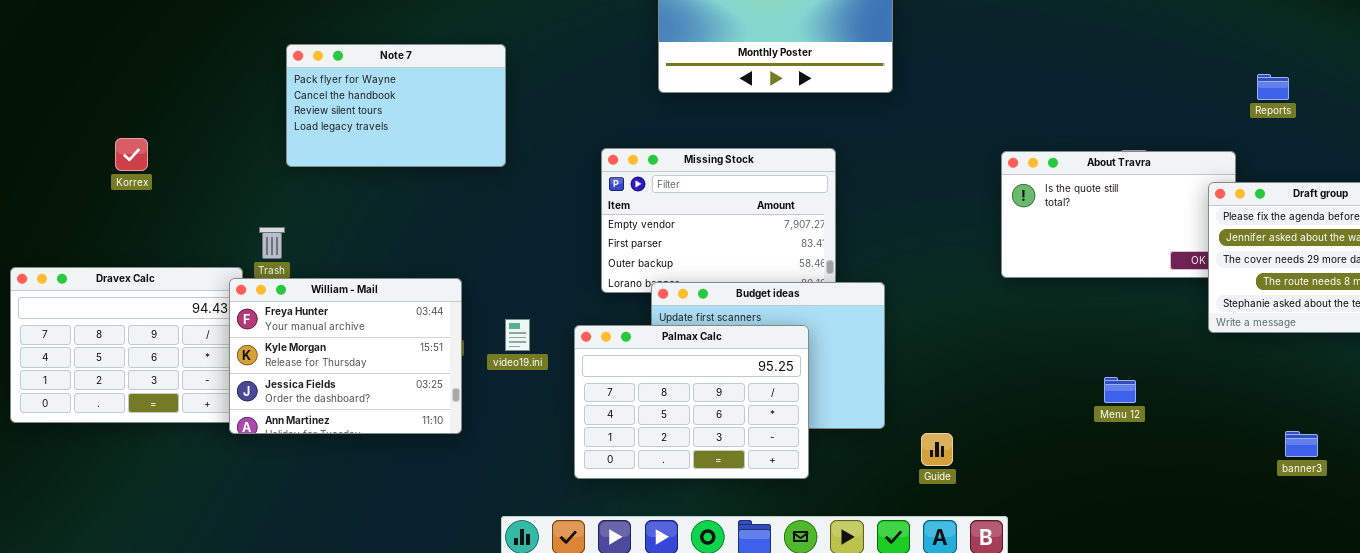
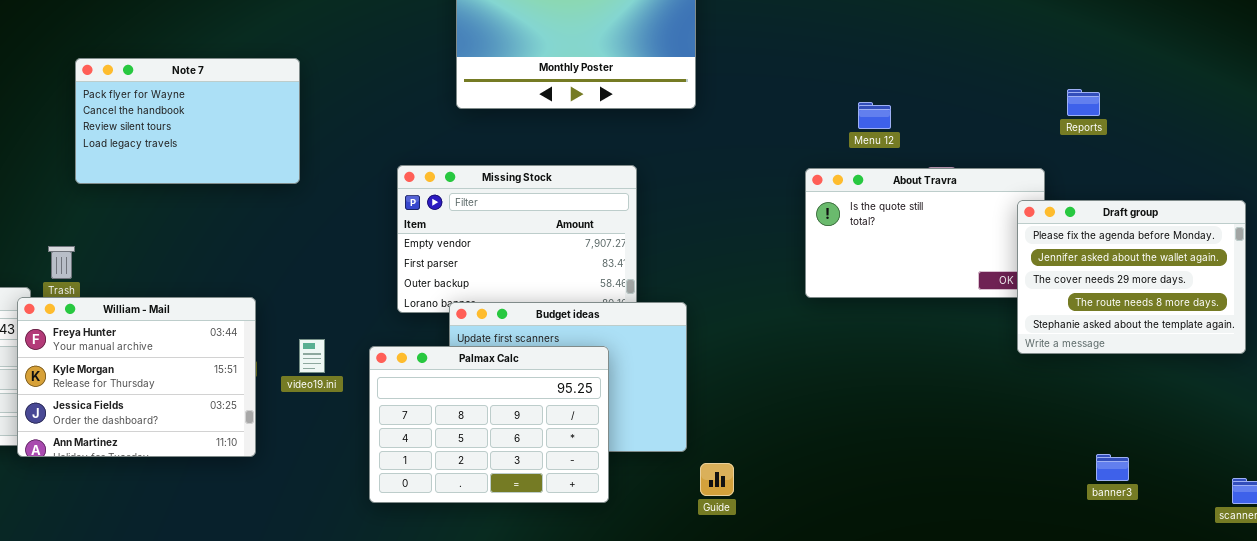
Menu 12: [1104,377,1136,403] -> [858,102,891,129], moved
Guide: [921,433,953,466] -> [700,463,734,496], moved

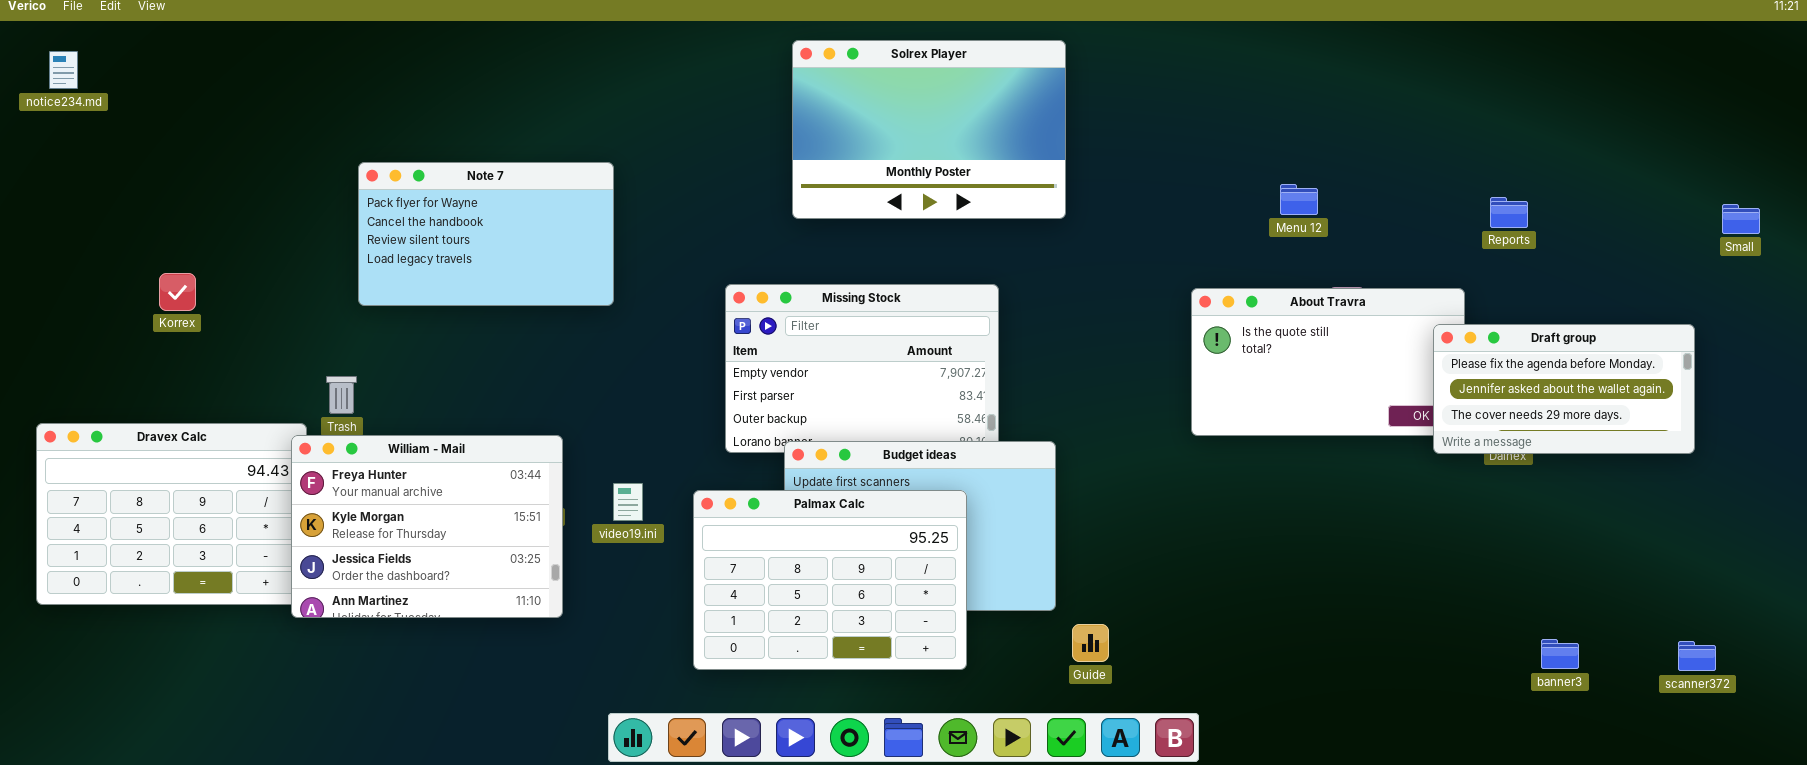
Menu 12: [858,102,891,129] -> [1280,184,1318,215], moved
Draft group: [1017,200,1246,354] -> [1433,324,1695,454], resized
banner3: [1096,454,1129,481] -> [1541,639,1579,669], moved

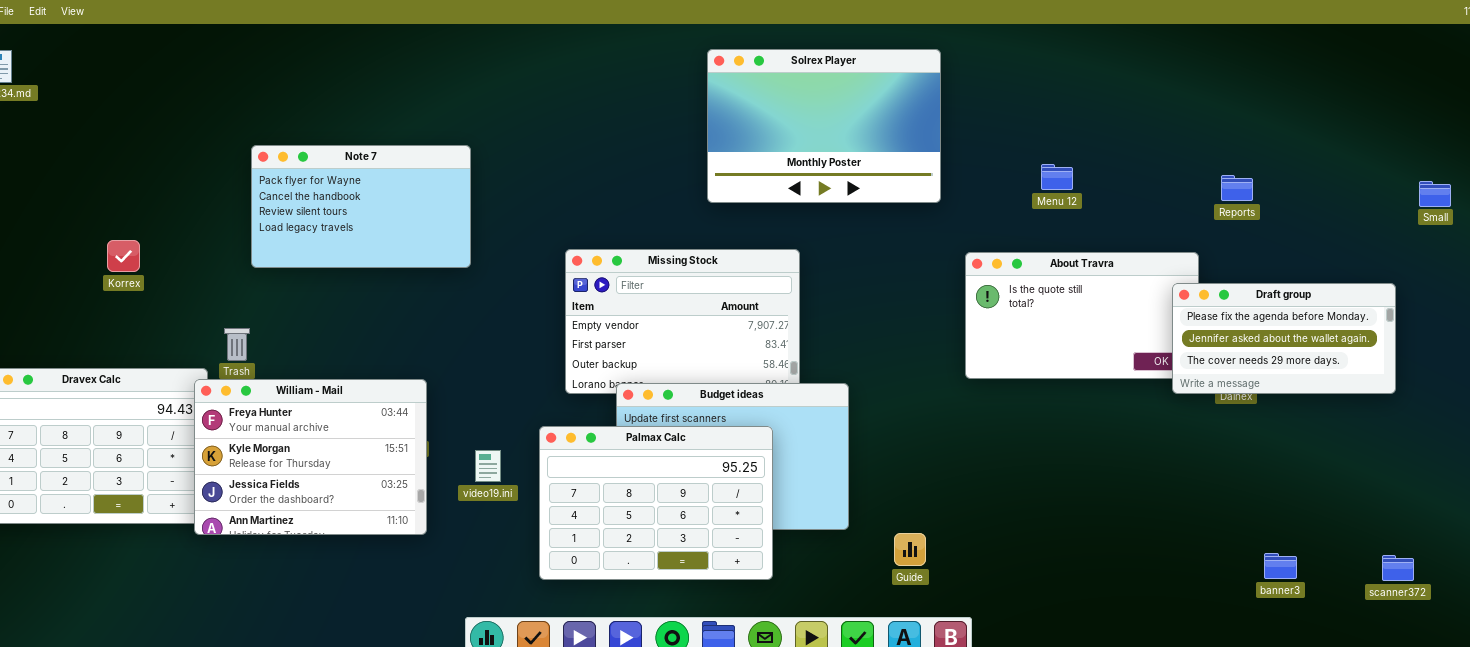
Solrex Player: [792,40,1066,219] -> [707,49,941,203], moved
Korrex: [159,273,196,311] -> [107,240,140,272], moved
video19.ini: [613,483,643,521] -> [475,450,501,482], moved
Guide: [1072,624,1109,662] -> [894,533,926,566], moved

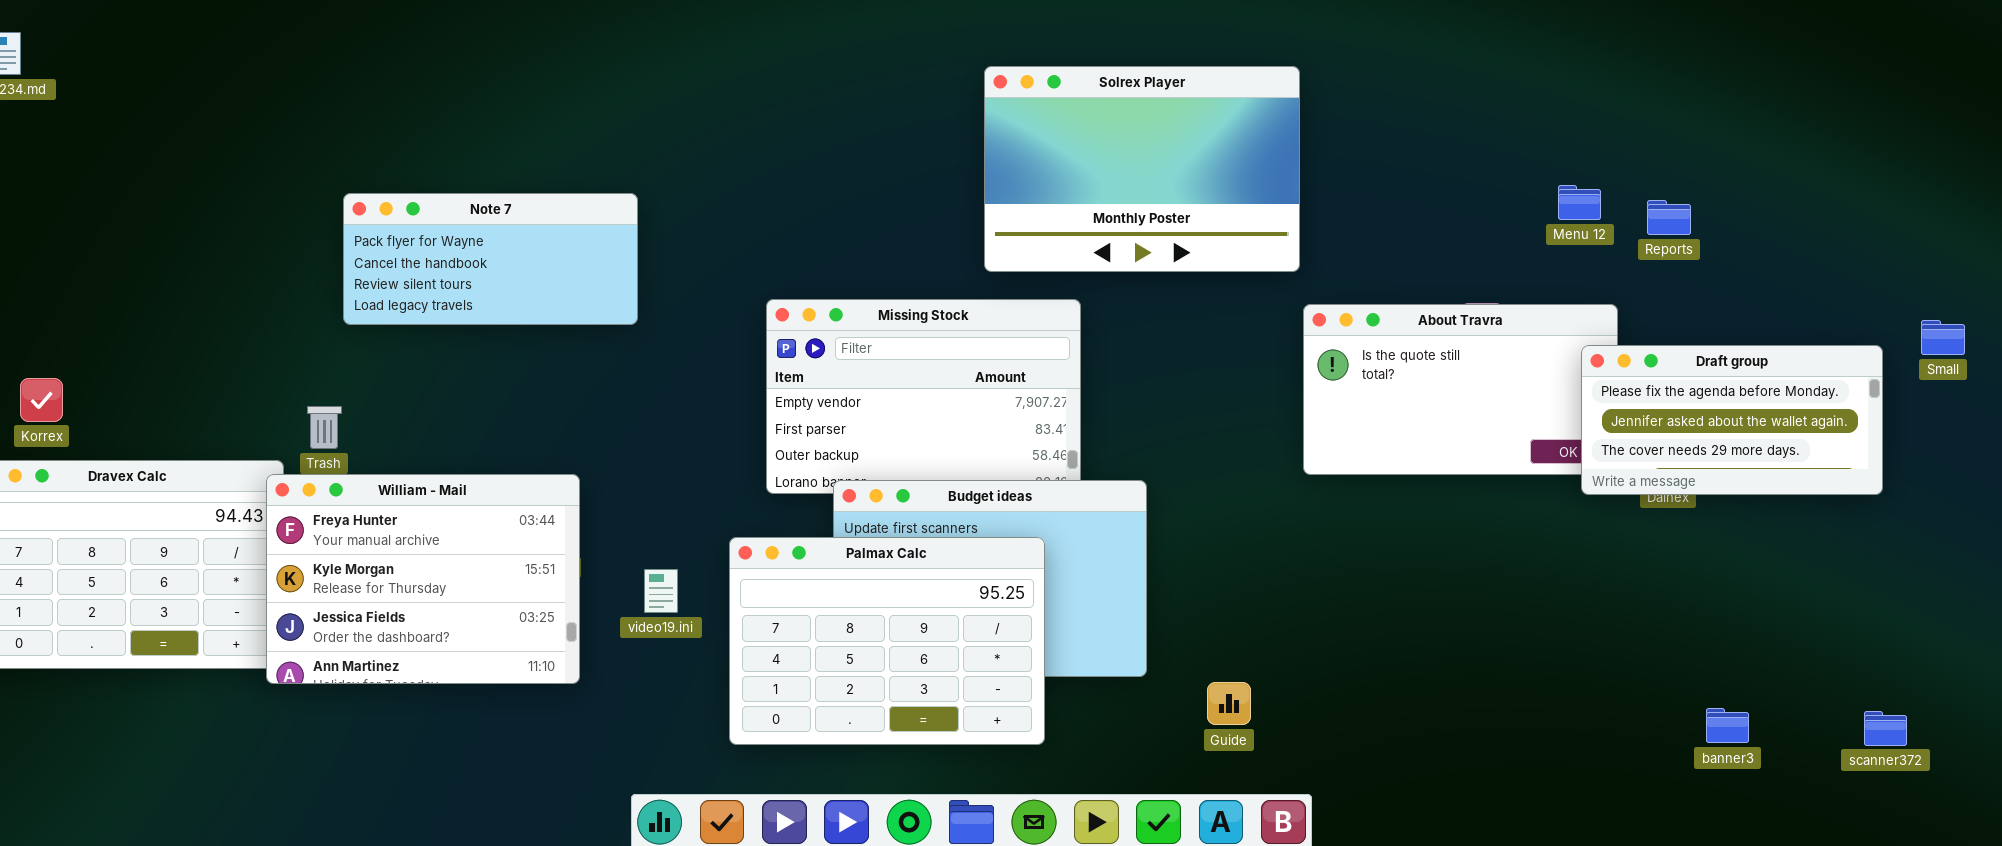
Solrex Player: [707,49,941,203] -> [984,66,1300,272], moved
Note 7: [251,145,471,268] -> [343,193,638,325], resized
Menu 12: [1041,164,1073,190] -> [1558,185,1601,220], moved
Small: [1419,181,1451,207] -> [1921,320,1965,355], moved
Korrex: [107,240,140,272] -> [20,378,63,422], moved

